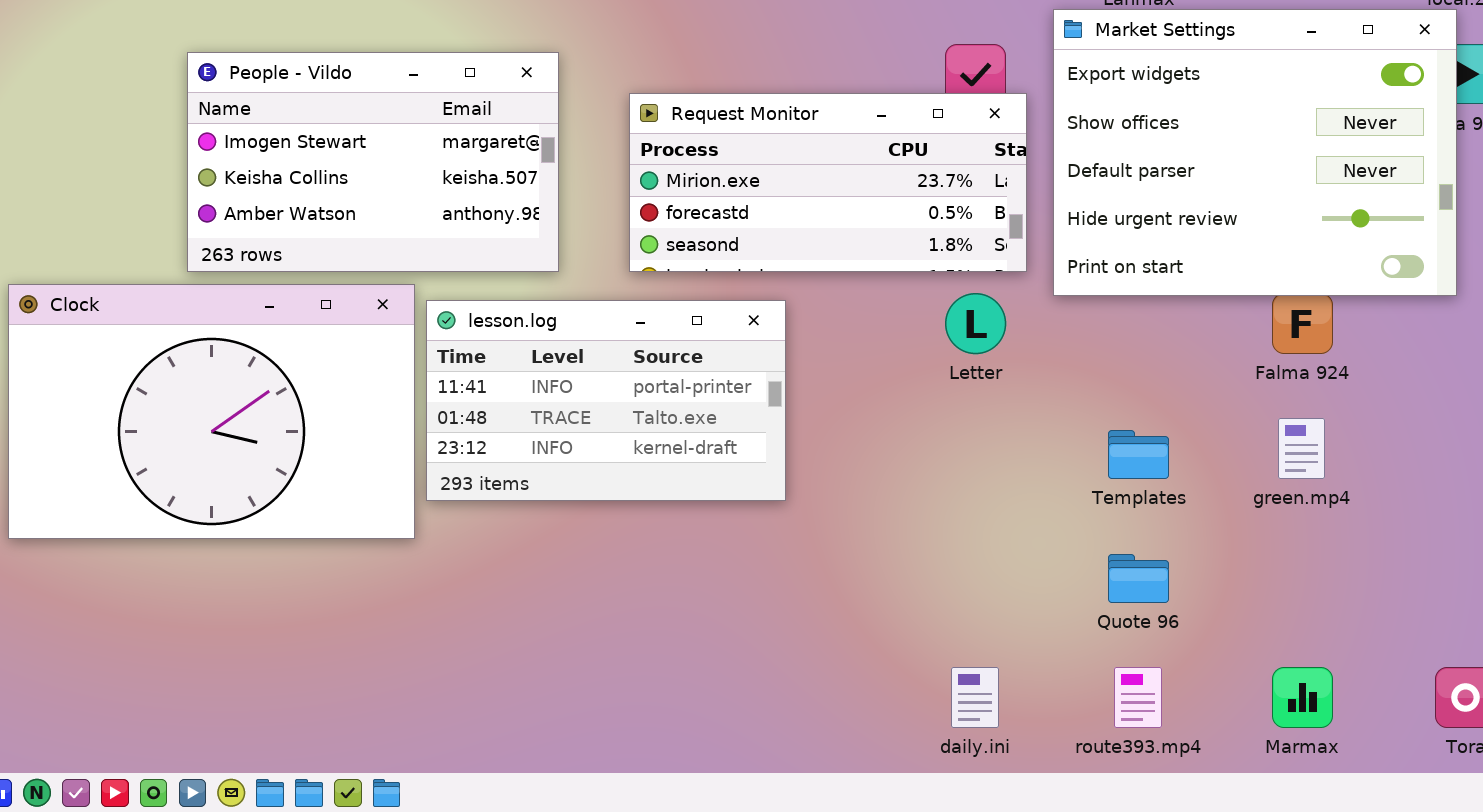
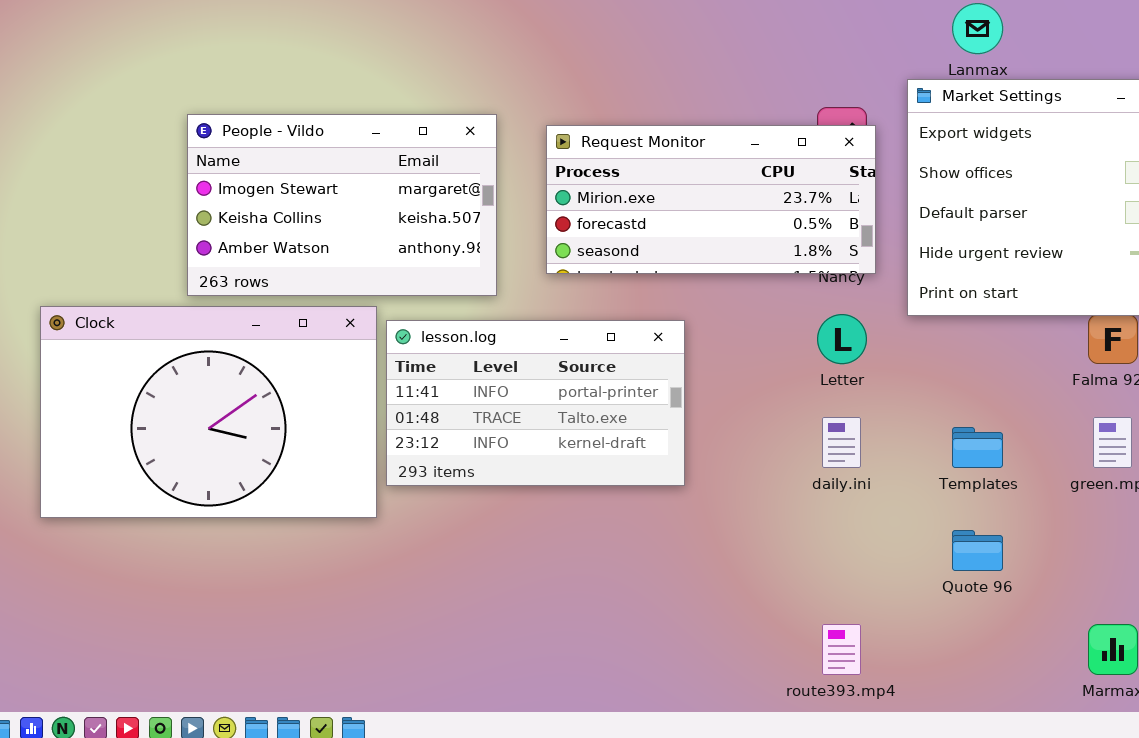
Request Monitor: [629,93,1027,272] -> [546,125,876,274], moved
daily.ini: [951,667,999,728] -> [822,417,861,468], moved
route393.mp4: [1114,667,1162,728] -> [822,624,861,675], moved

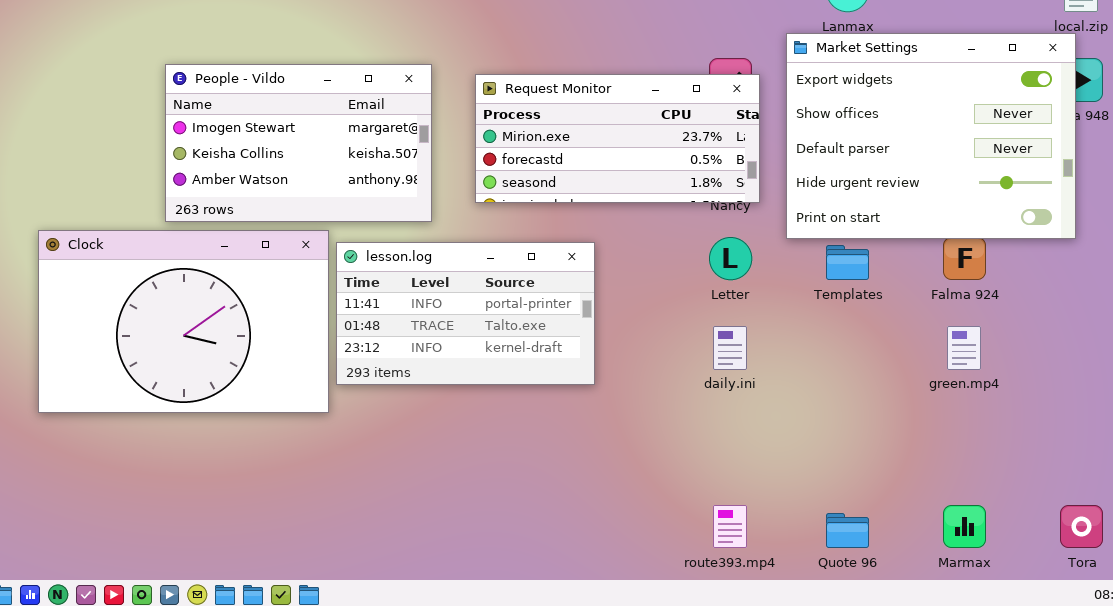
Templates: [952,427,1003,468] -> [826,245,869,280], moved
Quote 96: [952,530,1003,571] -> [826,513,869,548], moved

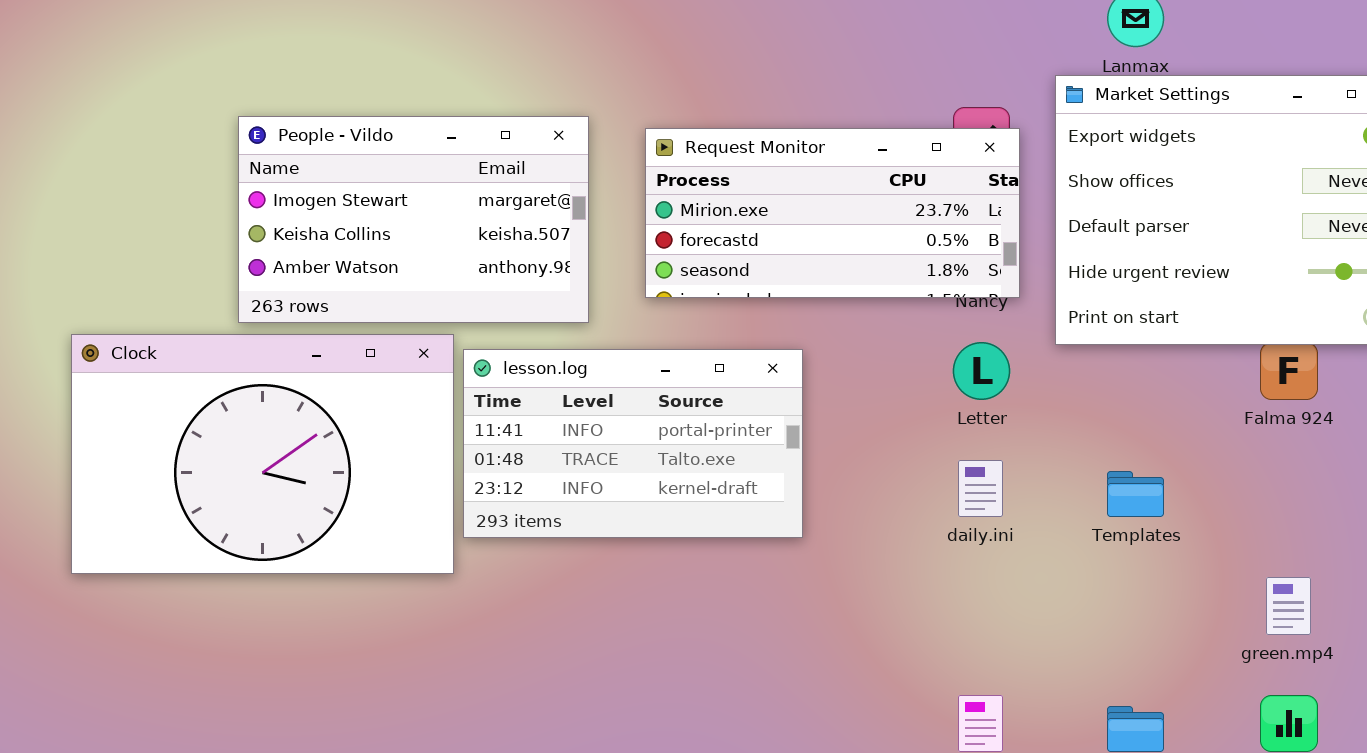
Templates: [826,245,869,280] -> [1107,471,1164,517], moved
green.mp4: [947,326,981,370] -> [1266,577,1311,635], moved

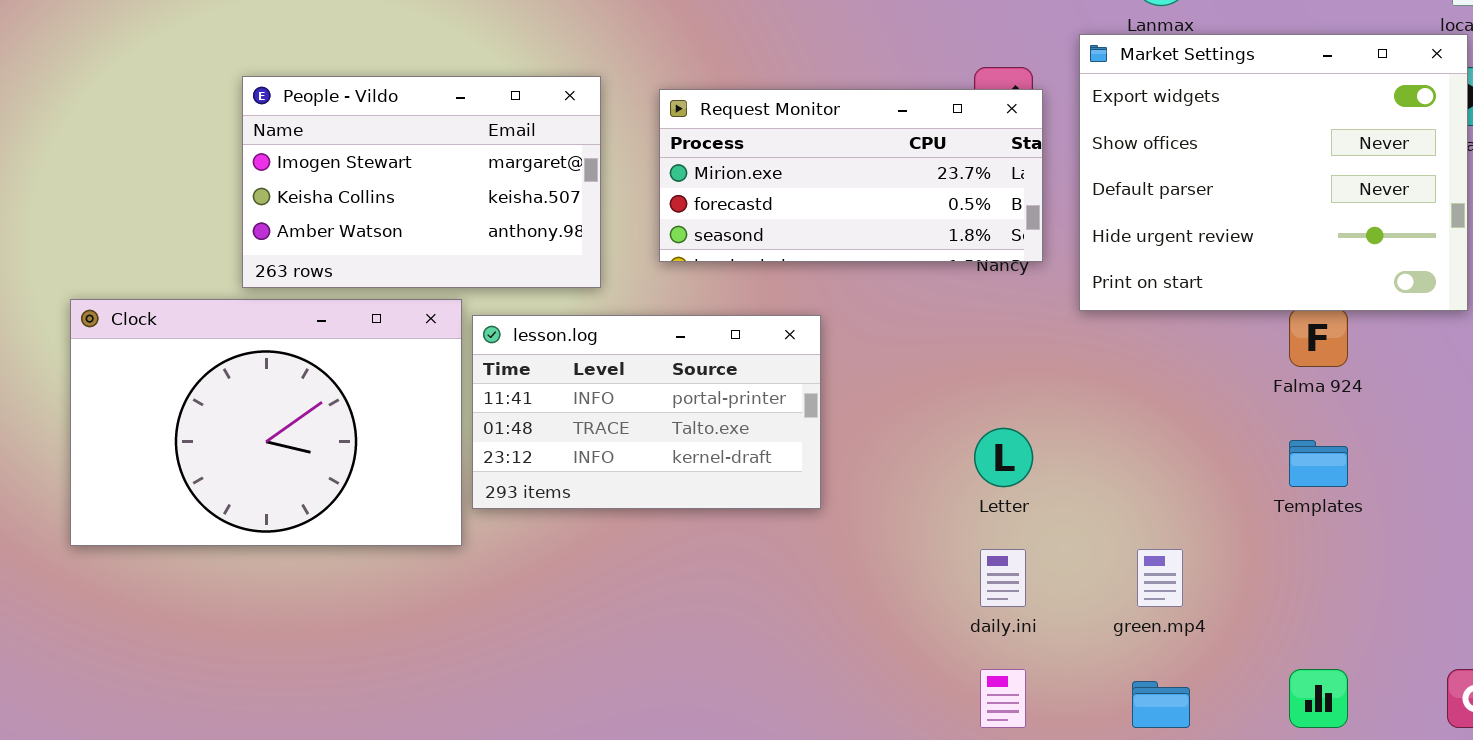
Letter: [953,342,1010,400] -> [974,428,1033,487], moved
daily.ini: [958,460,1003,517] -> [980,549,1026,607], moved
Templates: [1107,471,1164,517] -> [1289,440,1348,487], moved
green.mp4: [1266,577,1311,635] -> [1137,549,1183,607], moved

